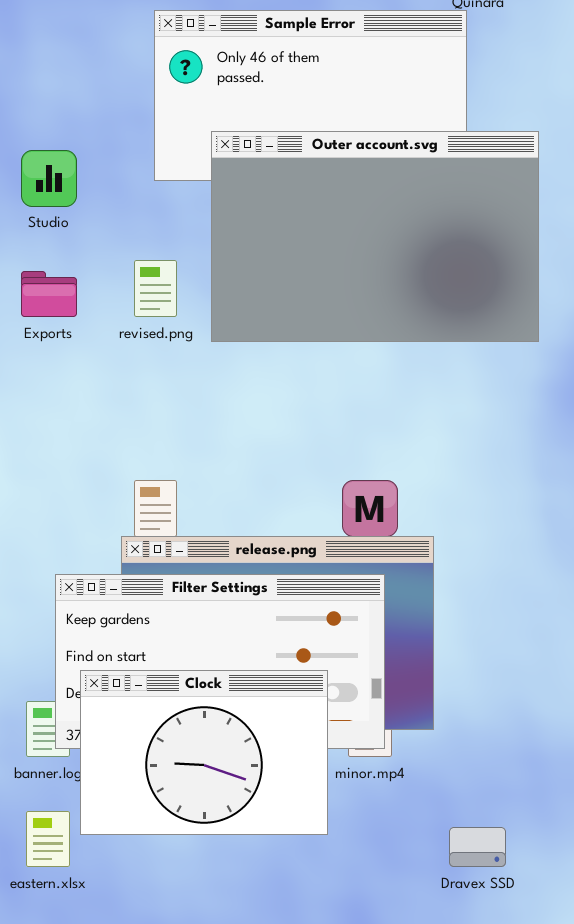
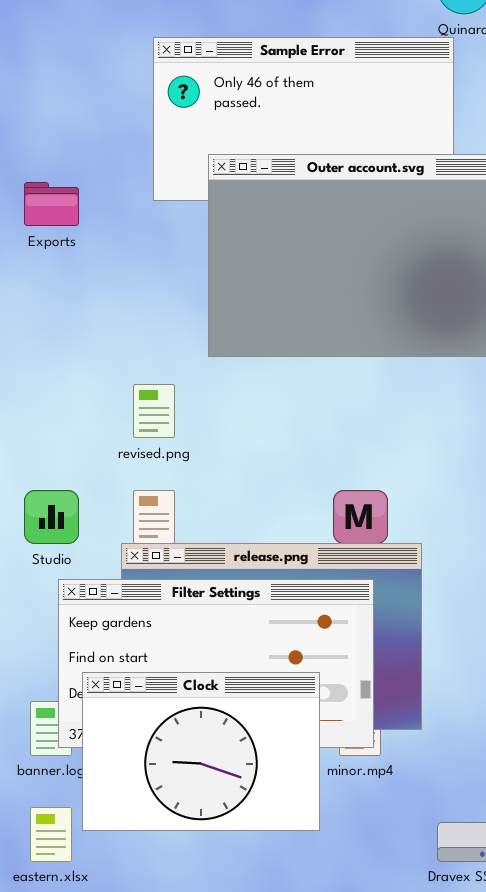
Studio: [21,150,77,207] -> [24,490,79,544], moved
revised.png: [134,260,177,317] -> [133,384,175,438], moved
Exports: [21,271,77,317] -> [24,182,79,226], moved

